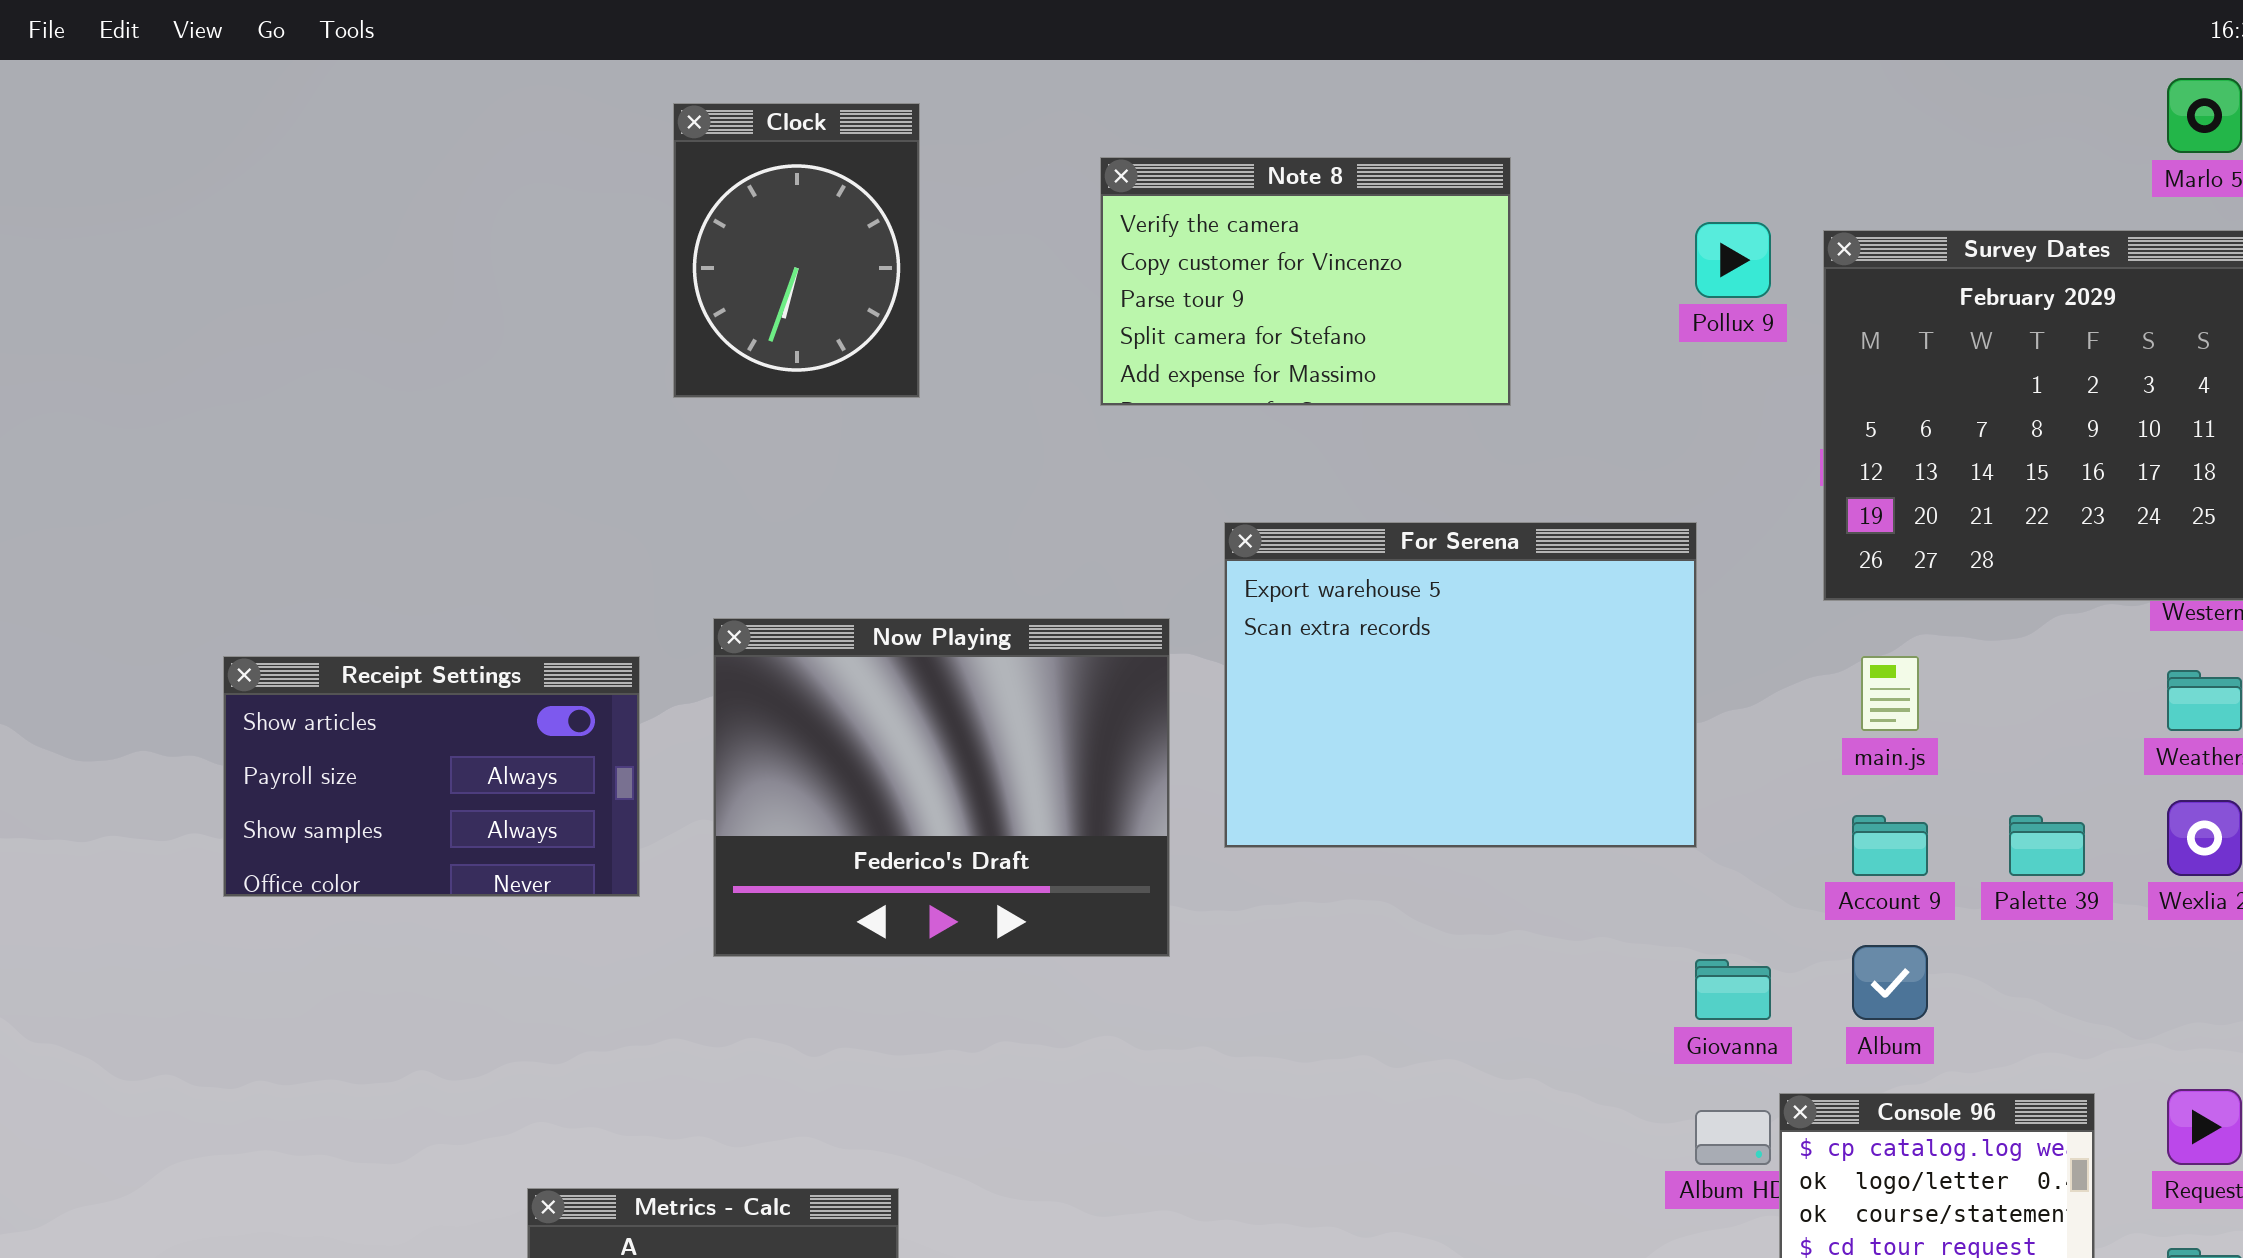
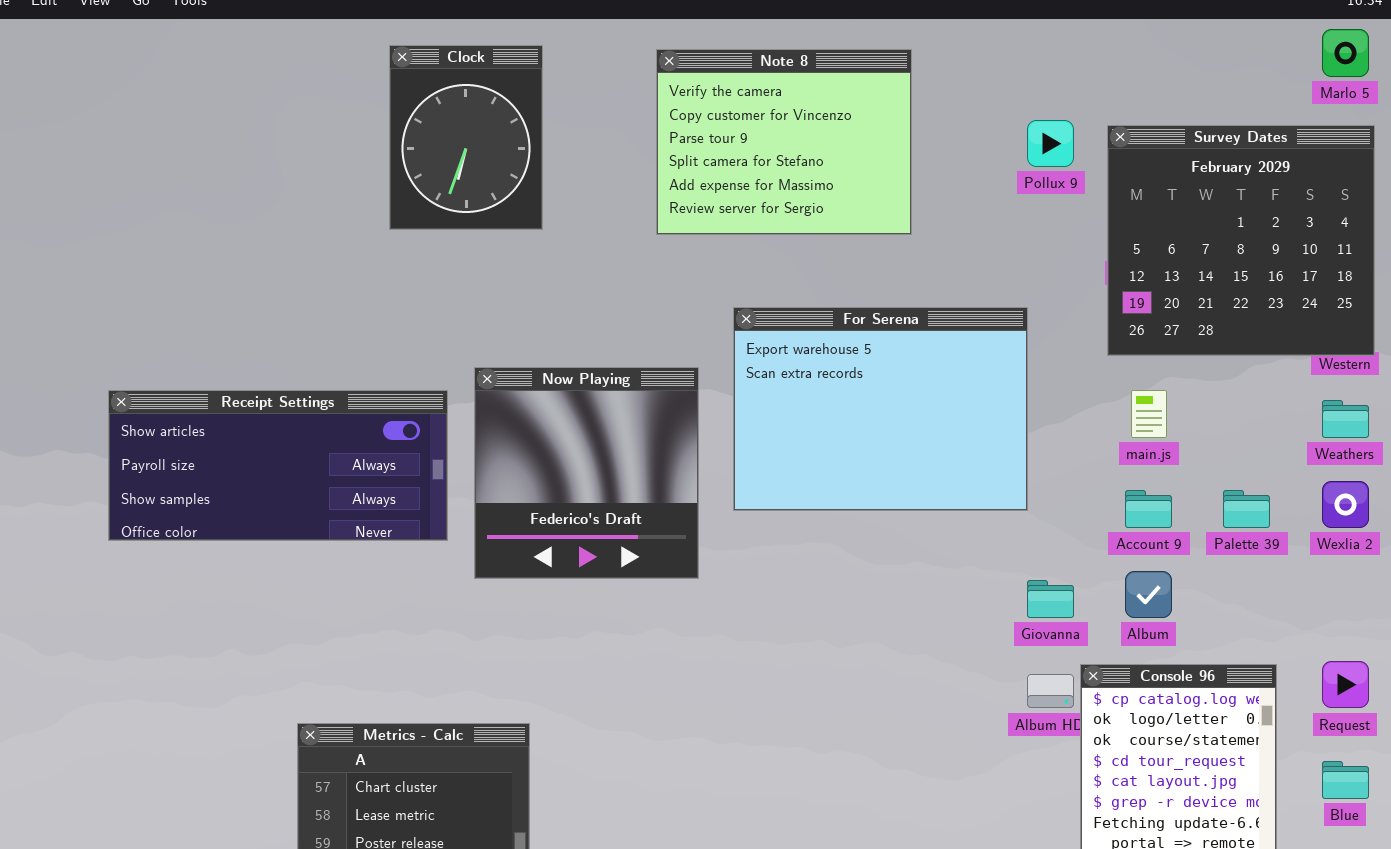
Note 8: [1100,157,1511,406] -> [656,49,912,235], resized
Now Playing: [713,618,1170,957] -> [474,367,699,579], resized
Receipt Settings: [223,656,640,897] -> [108,390,448,541], resized

